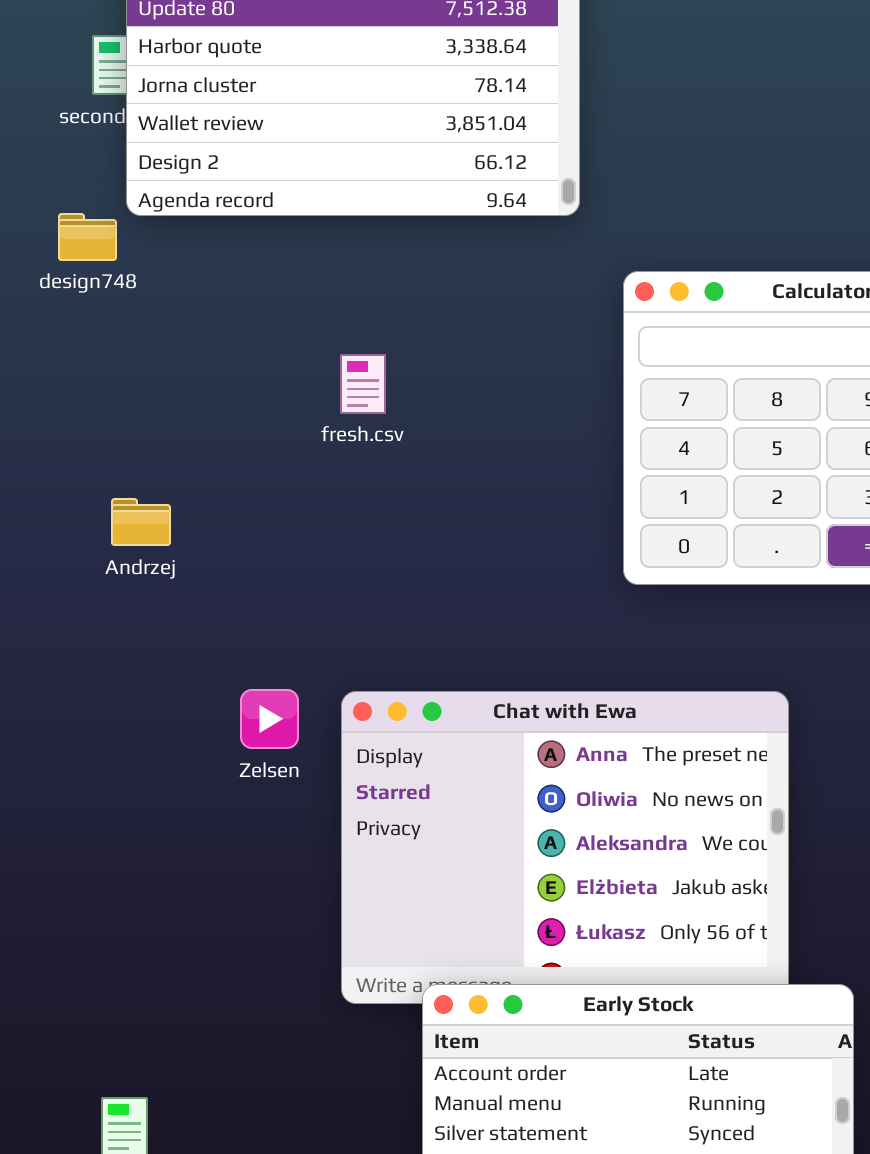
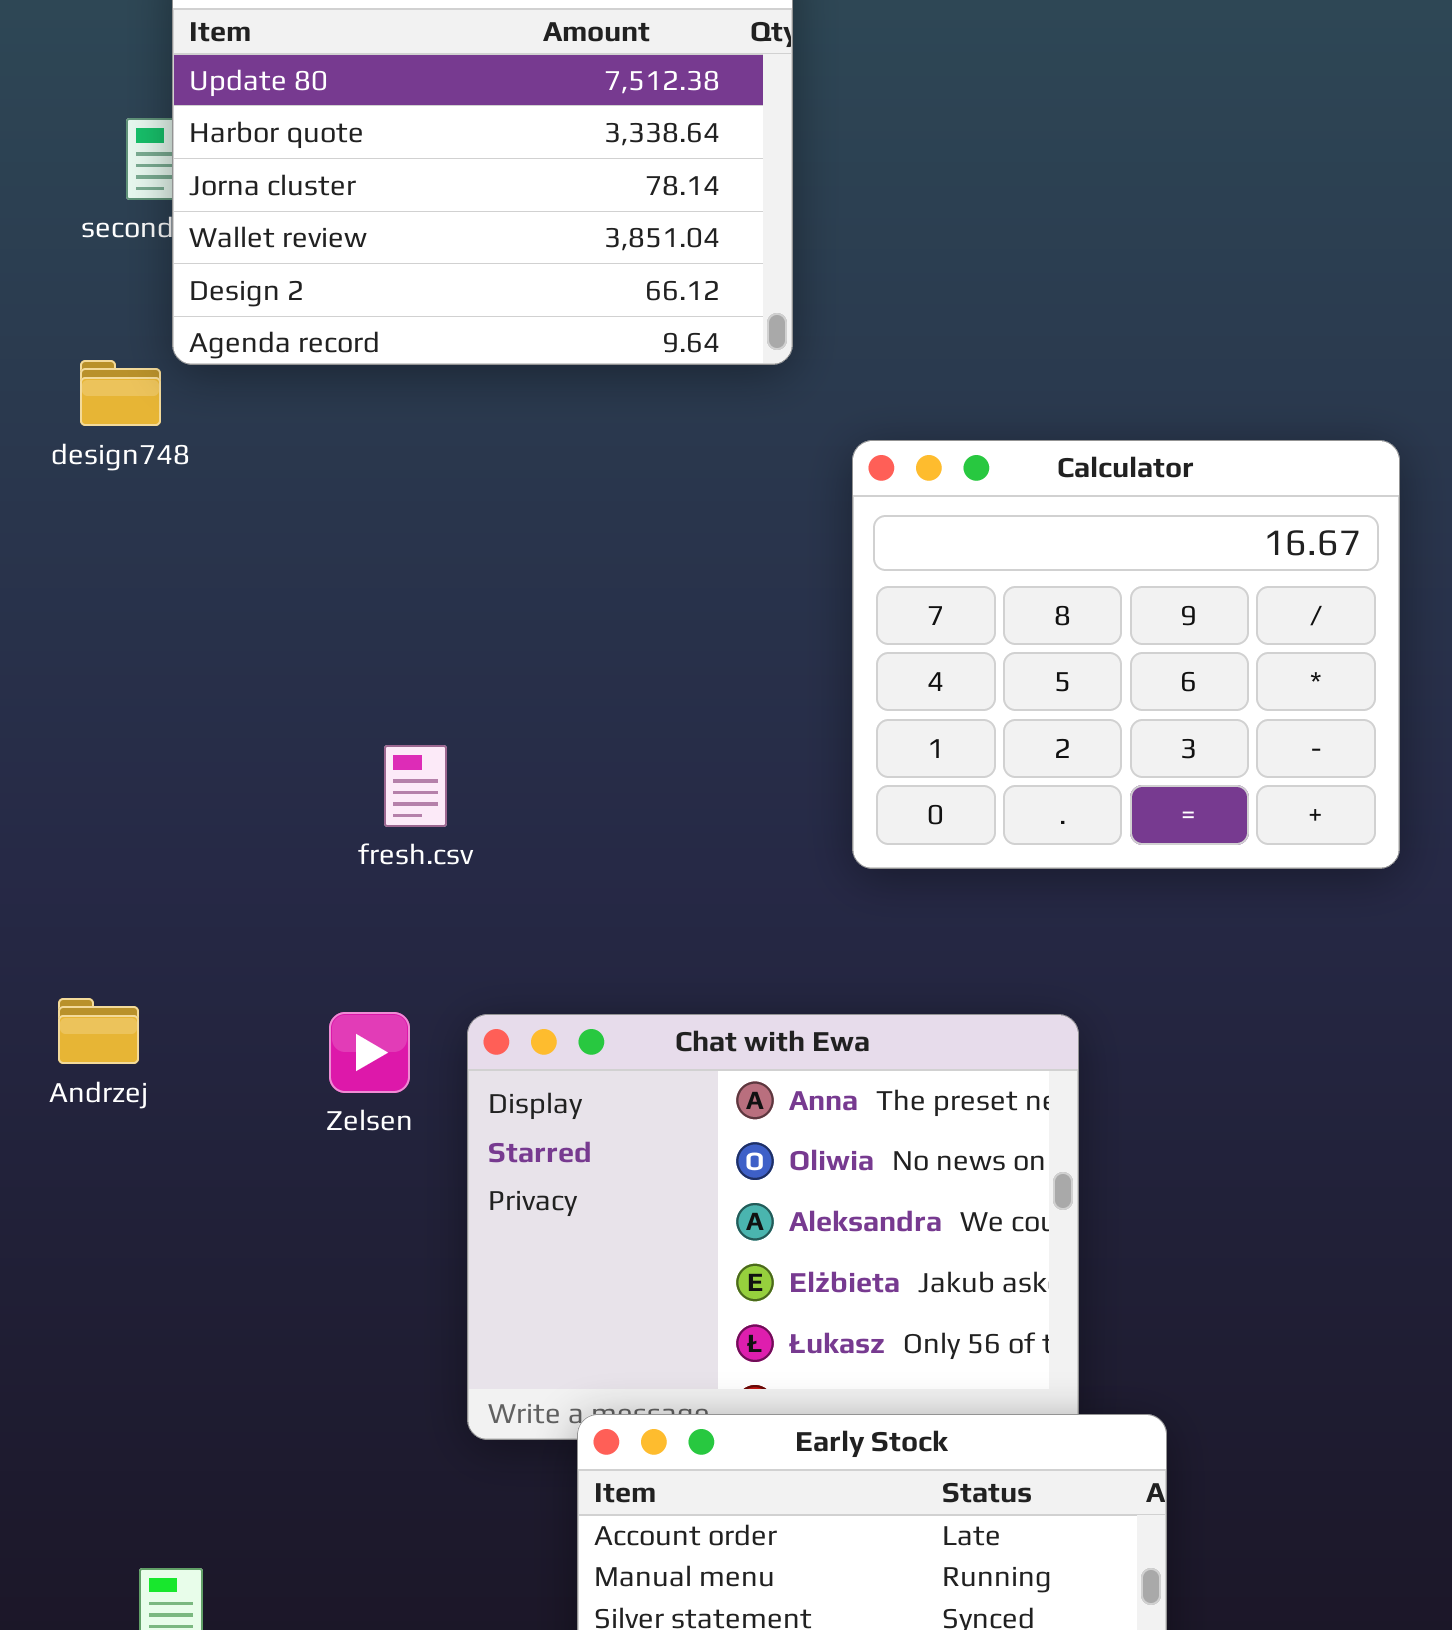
fresh.csv: [340,354,386,414] -> [384,745,447,827], moved
Andrzej: [111,498,171,546] -> [58,998,139,1064], moved

